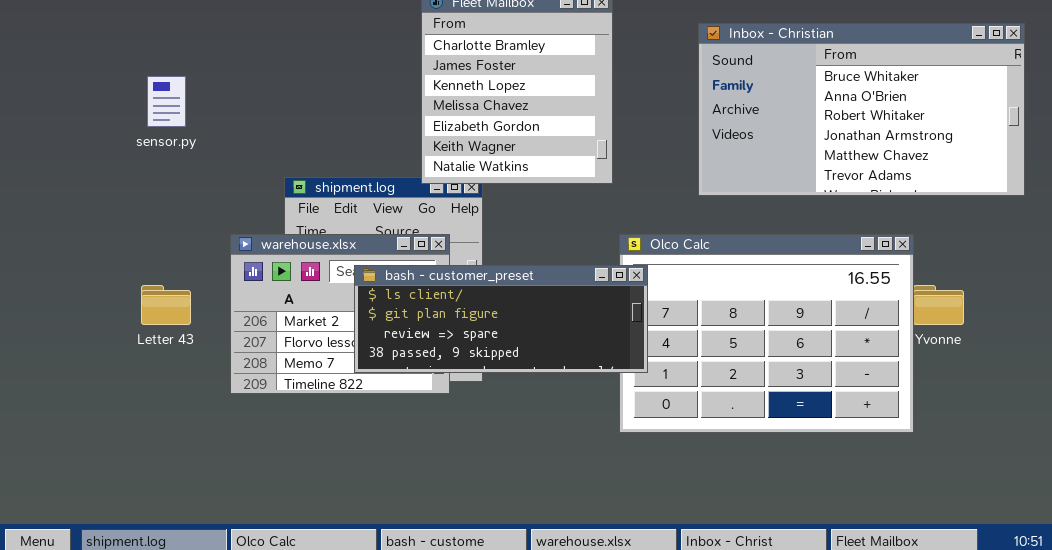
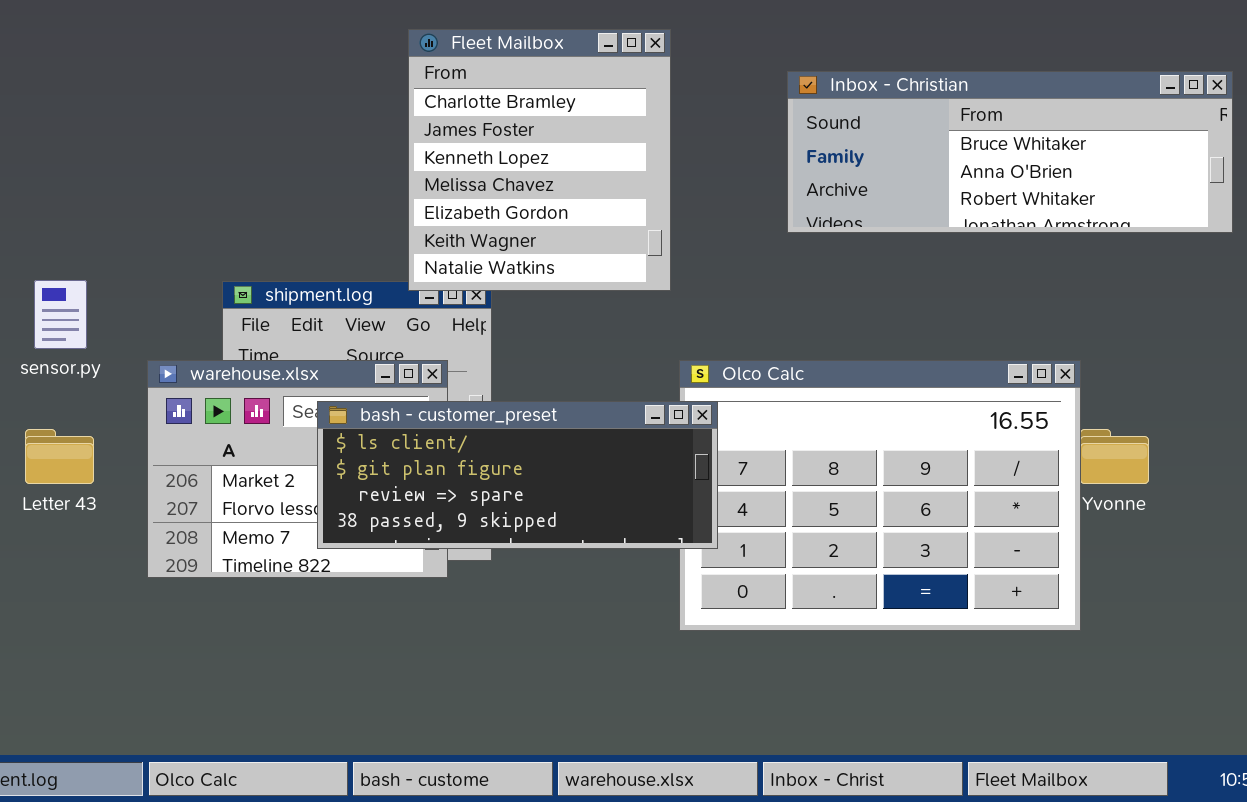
Inbox - Christian: [698,23,1025,196] -> [787,71,1233,233], resized
sensor.py: [147,76,186,127] -> [34,280,87,349], moved

